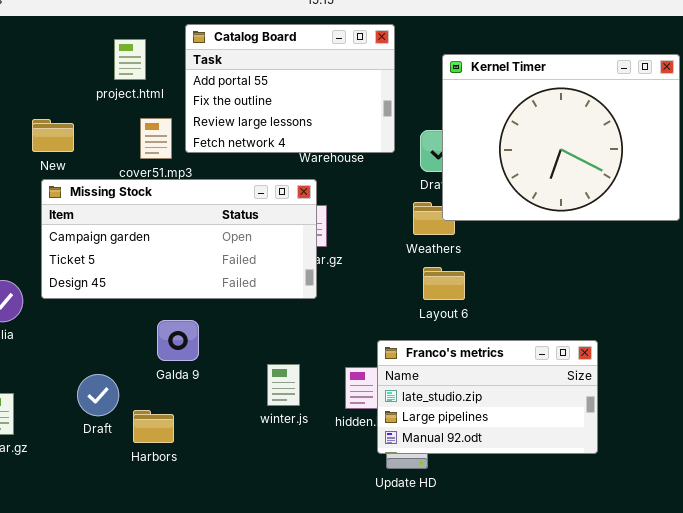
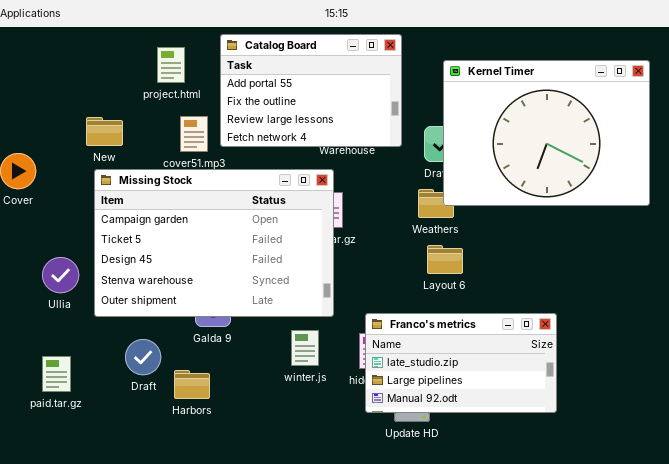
Missing Stock: [41,179,317,299] -> [94,169,334,317], resized
Franco's metrics: [377,340,598,454] -> [365,313,557,413], moved

